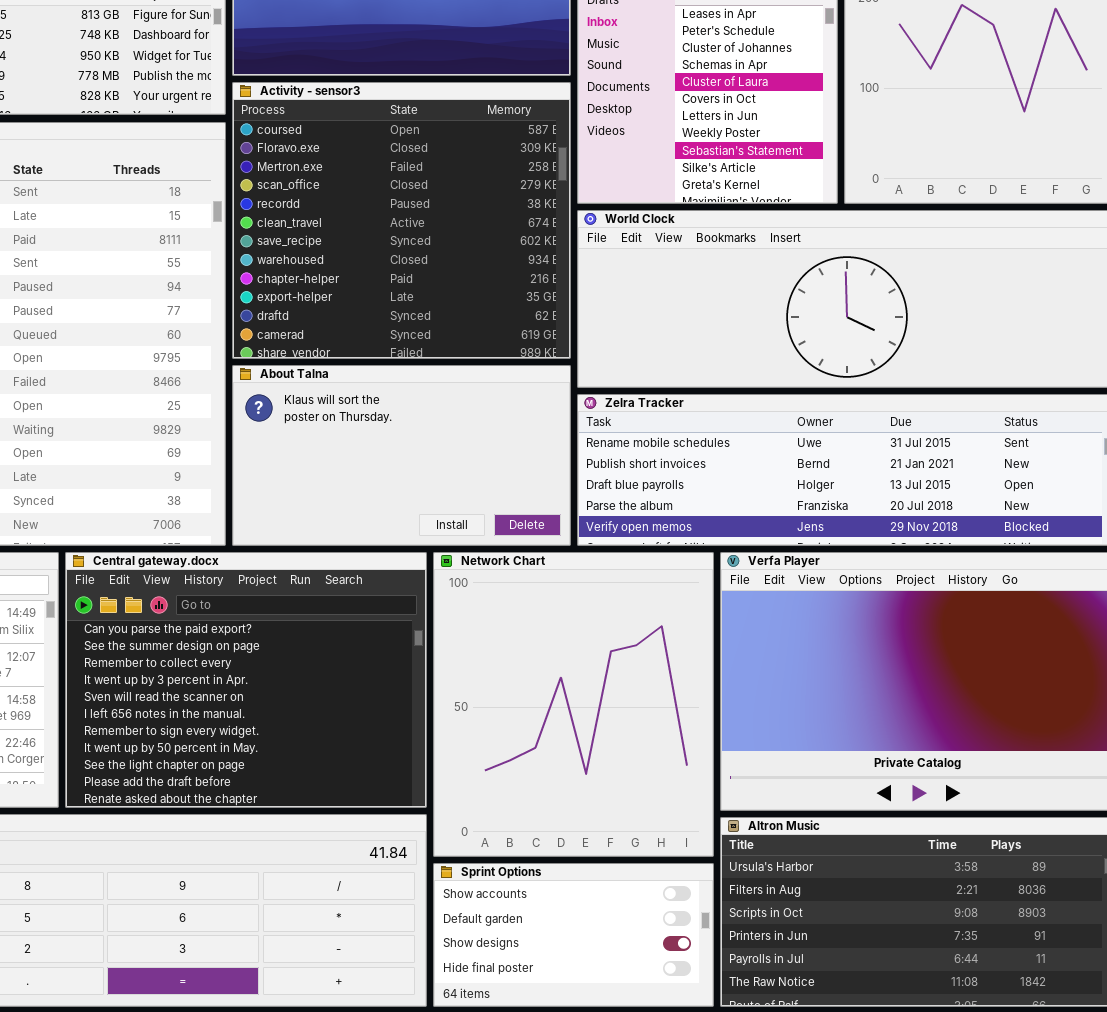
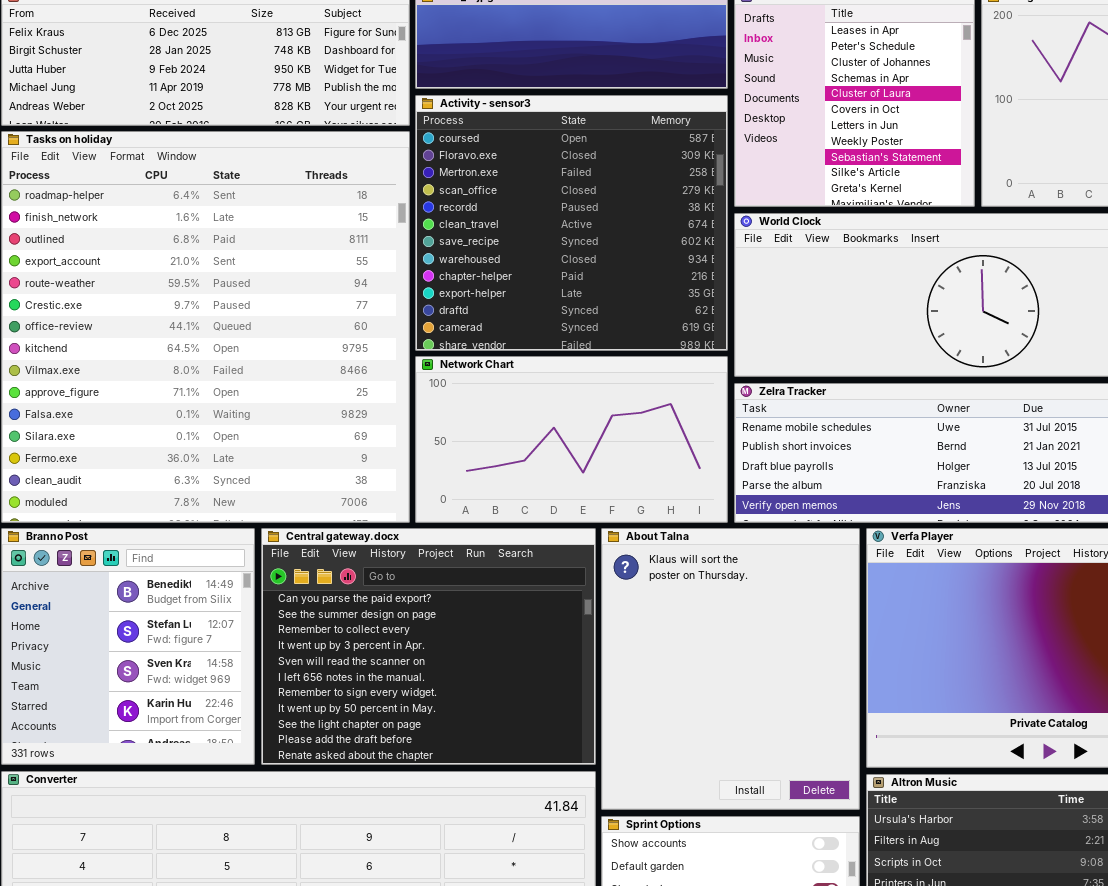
About Talna: [232,365,571,546] -> [601,528,860,810], moved, resized
Network Chart: [433,552,714,857] -> [415,356,728,523], moved, resized

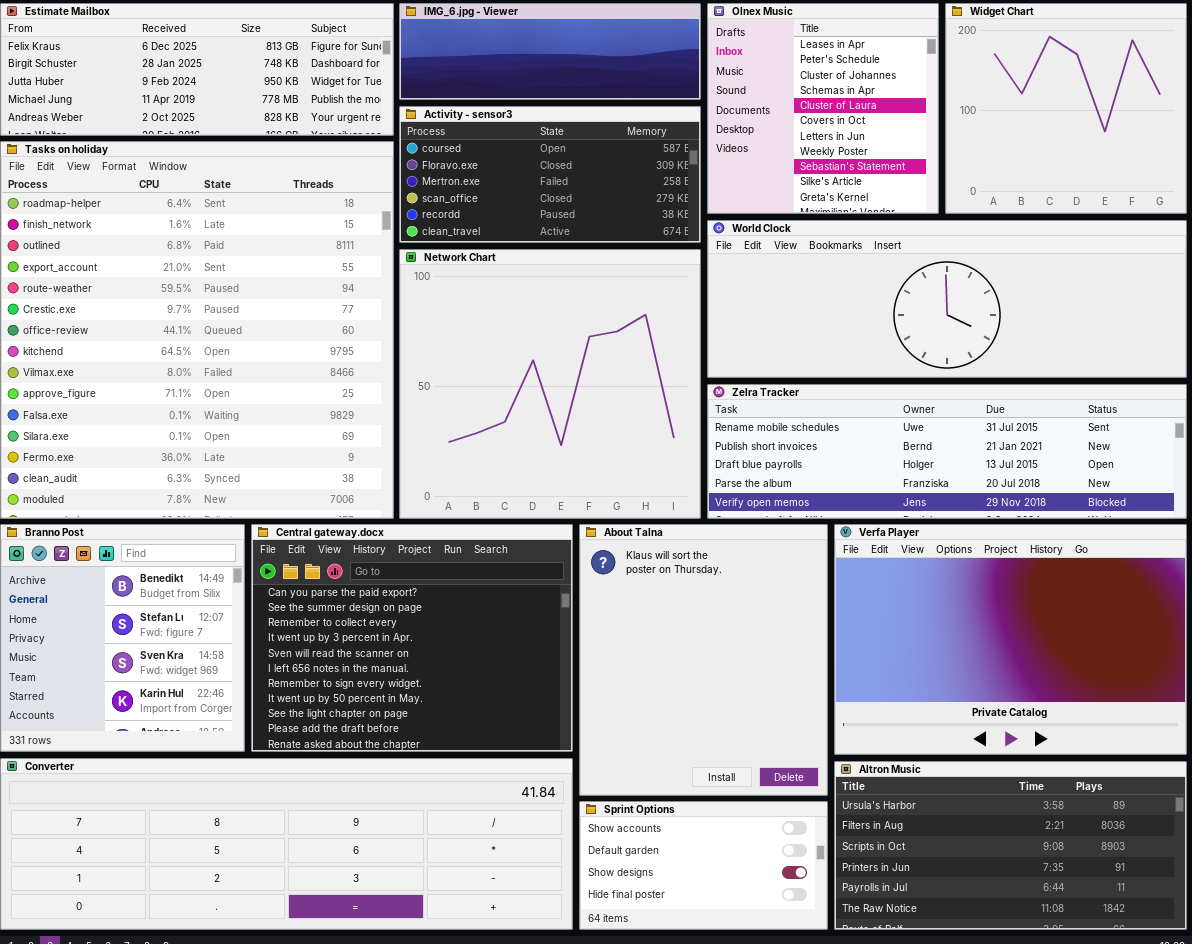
Activity - sensor3: [415,95,728,351] -> [399,106,701,243], resized
Network Chart: [415,356,728,523] -> [399,249,701,519], resized

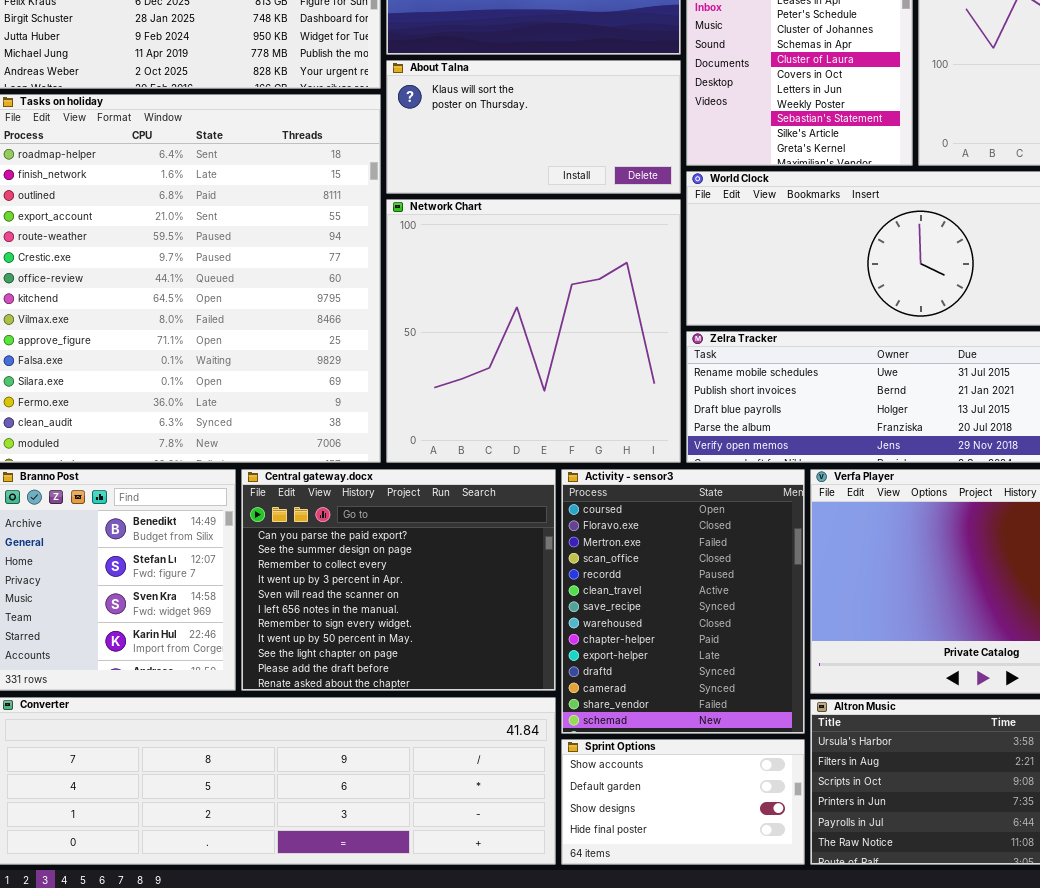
Activity - sensor3: [399,106,701,243] -> [561,469,805,734], moved, resized
About Talna: [579,524,828,796] -> [386,60,681,194], moved, resized

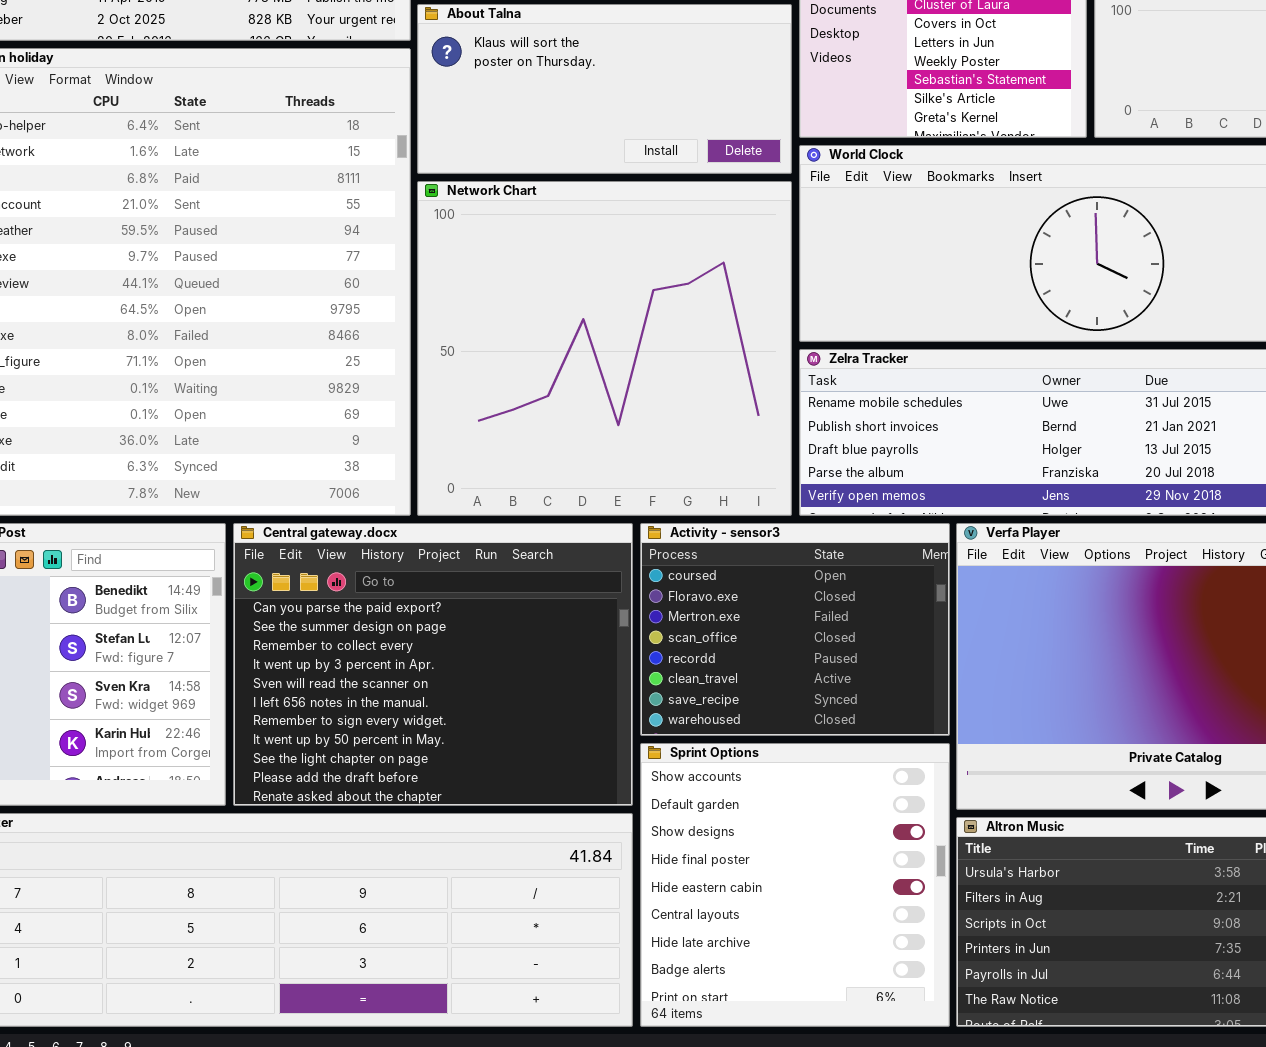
Activity - sensor3: [561,469,805,734] -> [640,523,950,736], resized
Sprint Options: [561,739,805,865] -> [640,743,950,1027], resized

